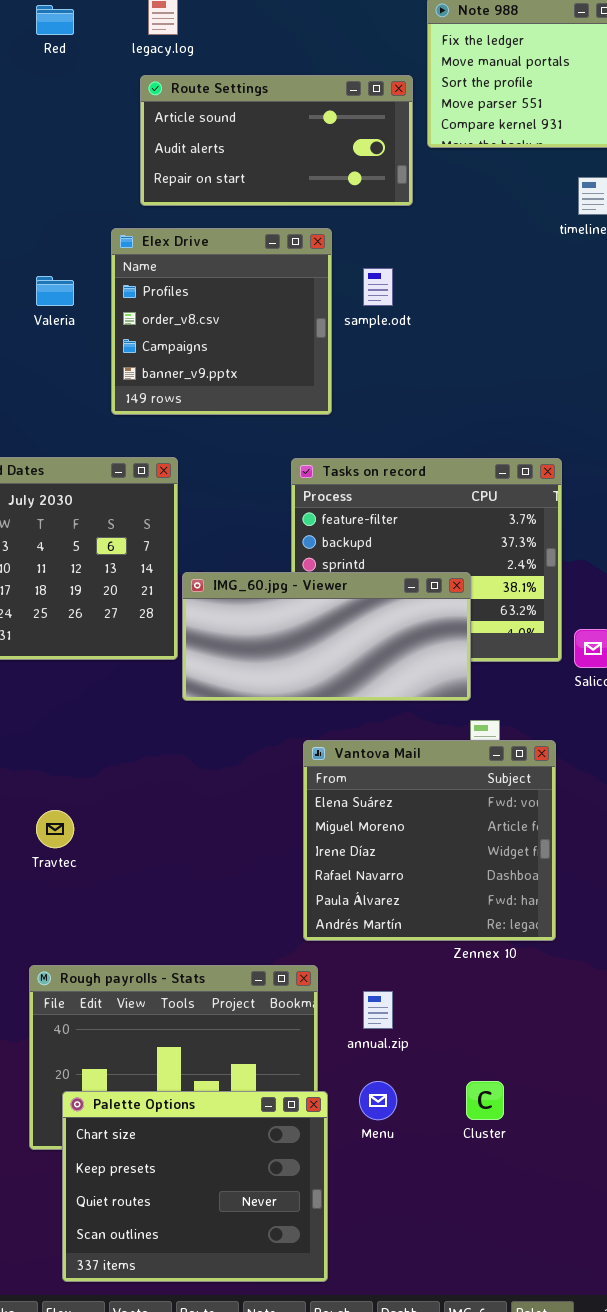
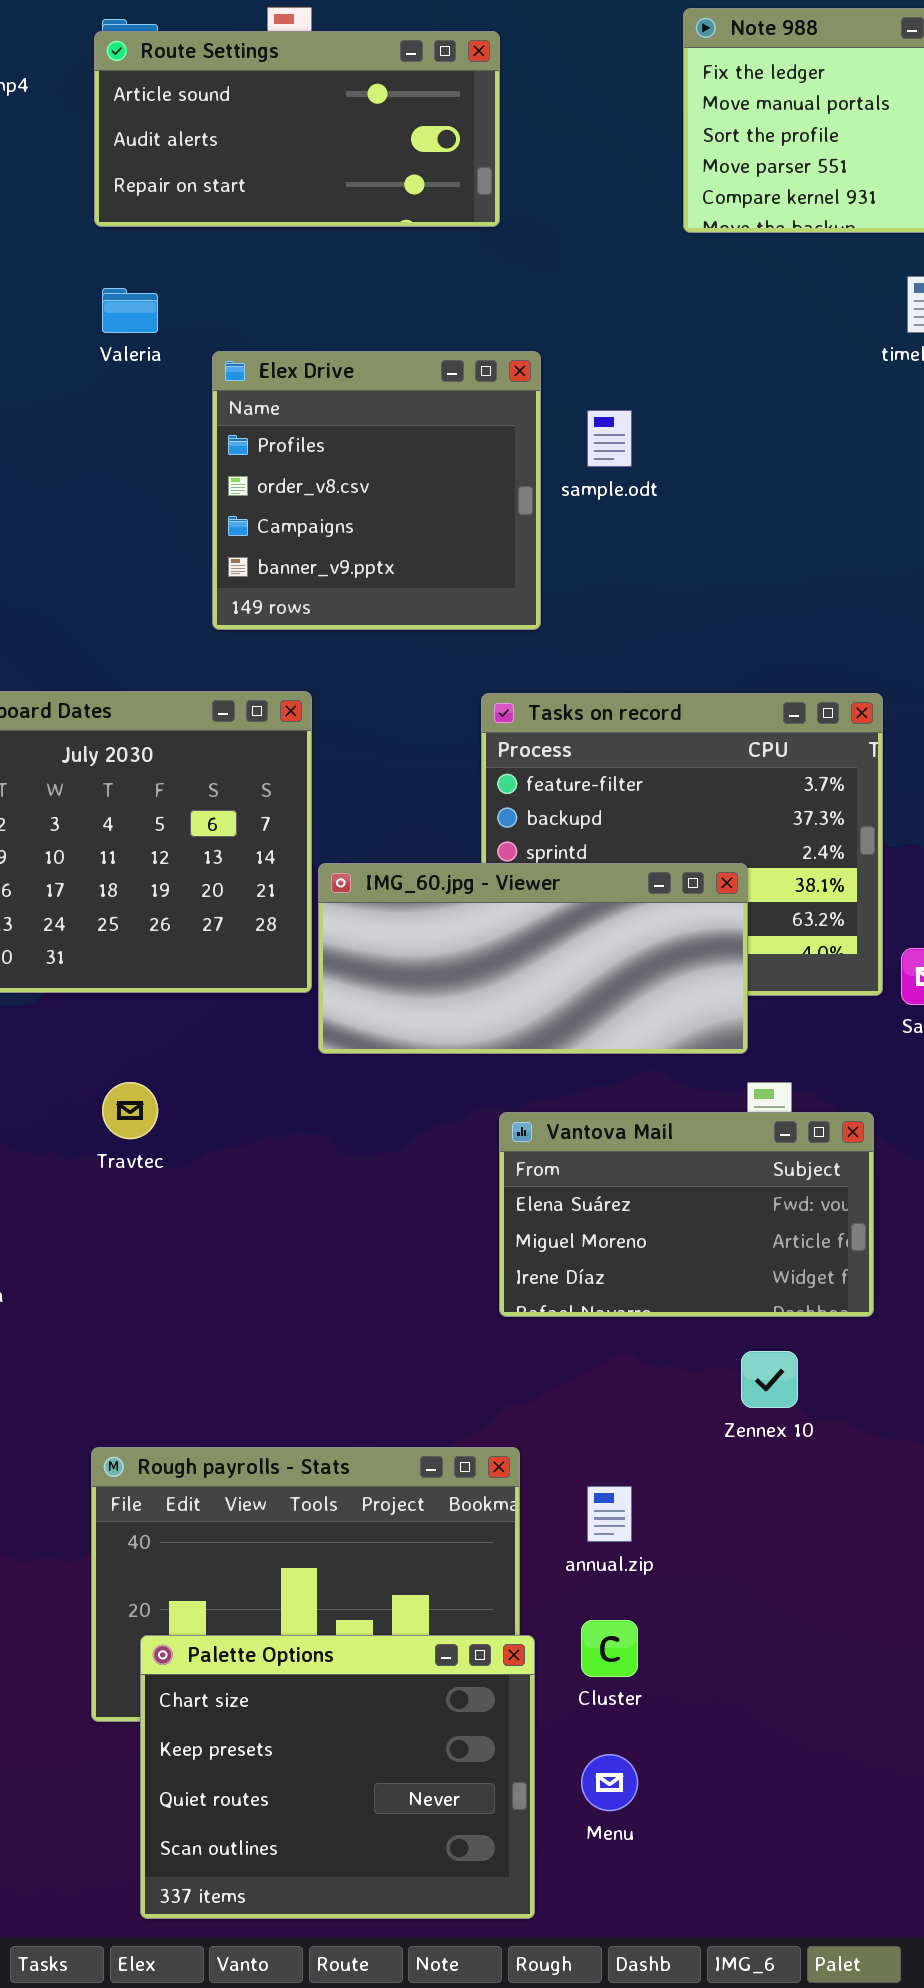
Route Settings: [140,75,413,206] -> [94,31,500,227], moved
Valeria: [36,276,74,306] -> [102,288,158,333], moved
Vantova Mail: [303,740,556,941] -> [499,1112,874,1317], resized
Travtec: [36,810,74,848] -> [102,1082,158,1139], moved
Menu: [359,1081,397,1120] -> [581,1754,638,1811], moved
Cluster: [466,1081,504,1120] -> [581,1620,638,1677], moved

